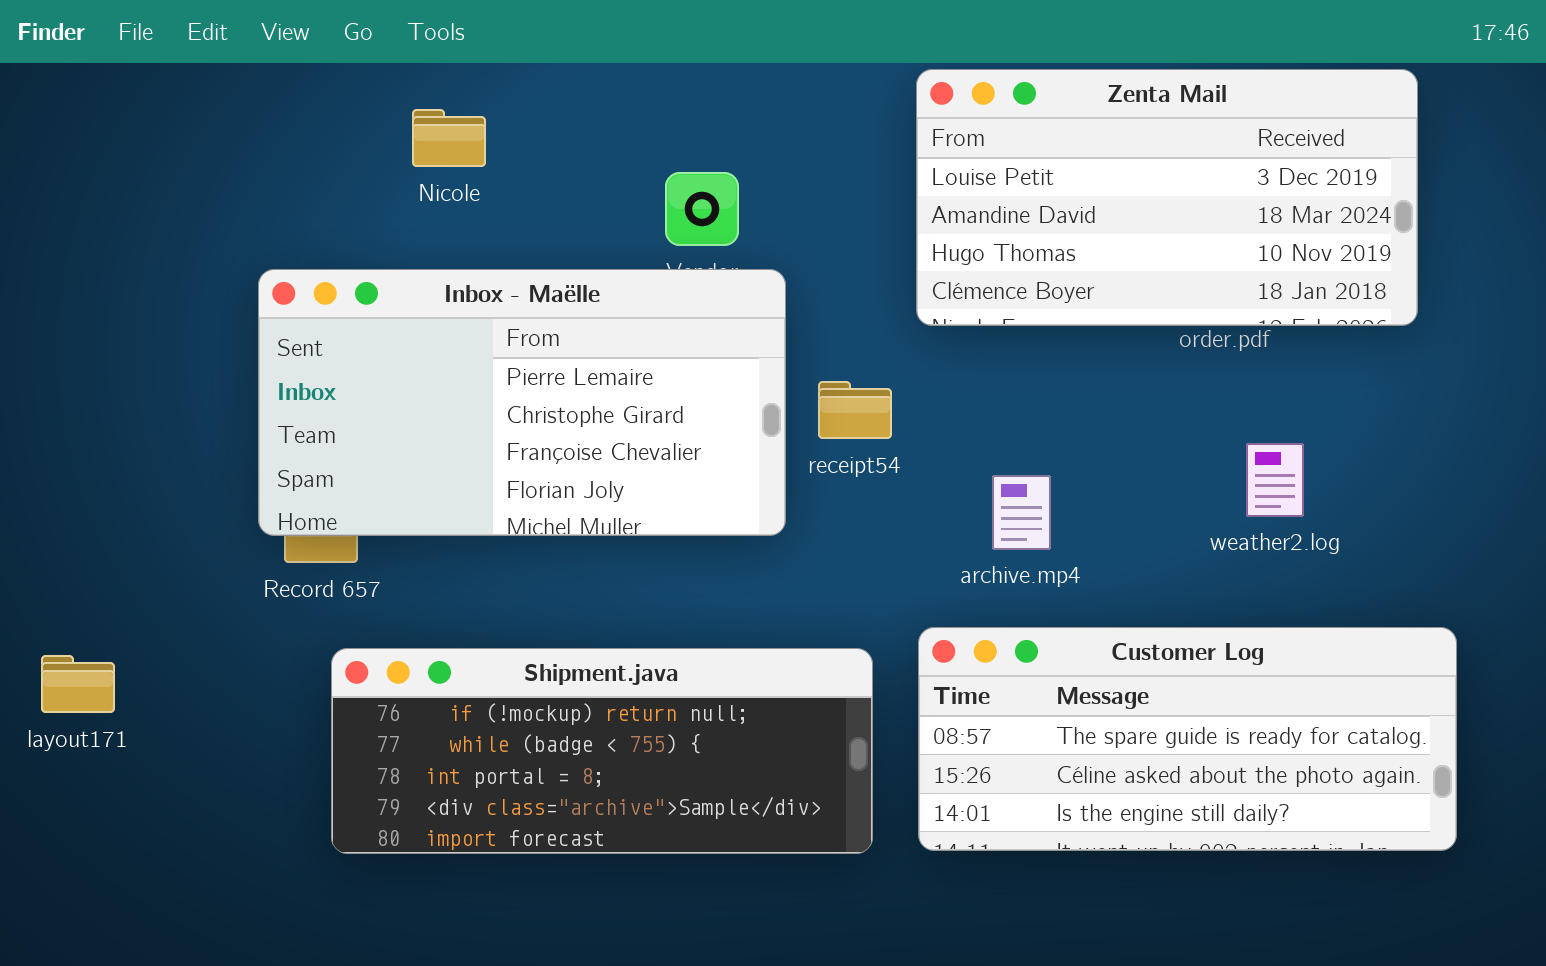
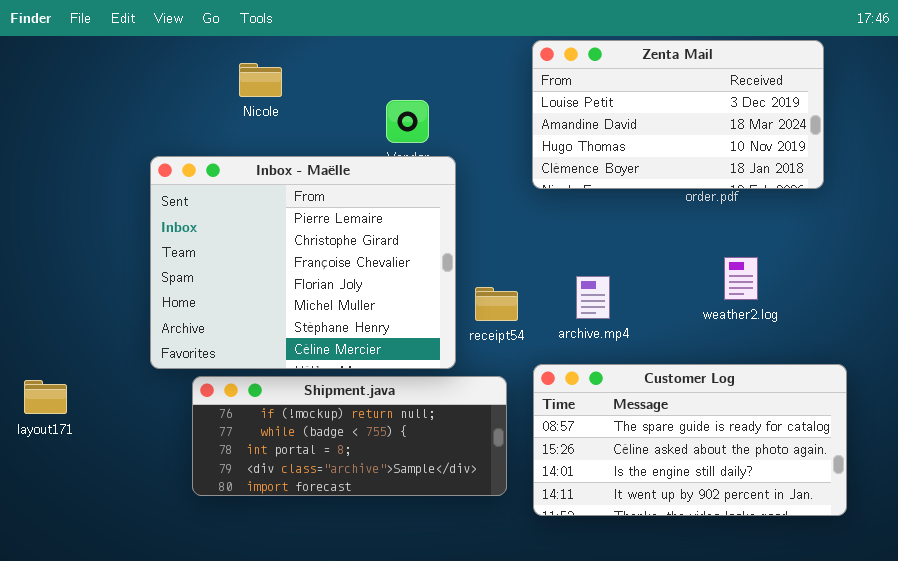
Inbox - Maëlle: [258,269,786,536] -> [150,156,456,369], resized
receipt54: [818,381,892,439] -> [475,287,518,321], moved
Customer Log: [918,627,1457,851] -> [533,364,847,516], resized

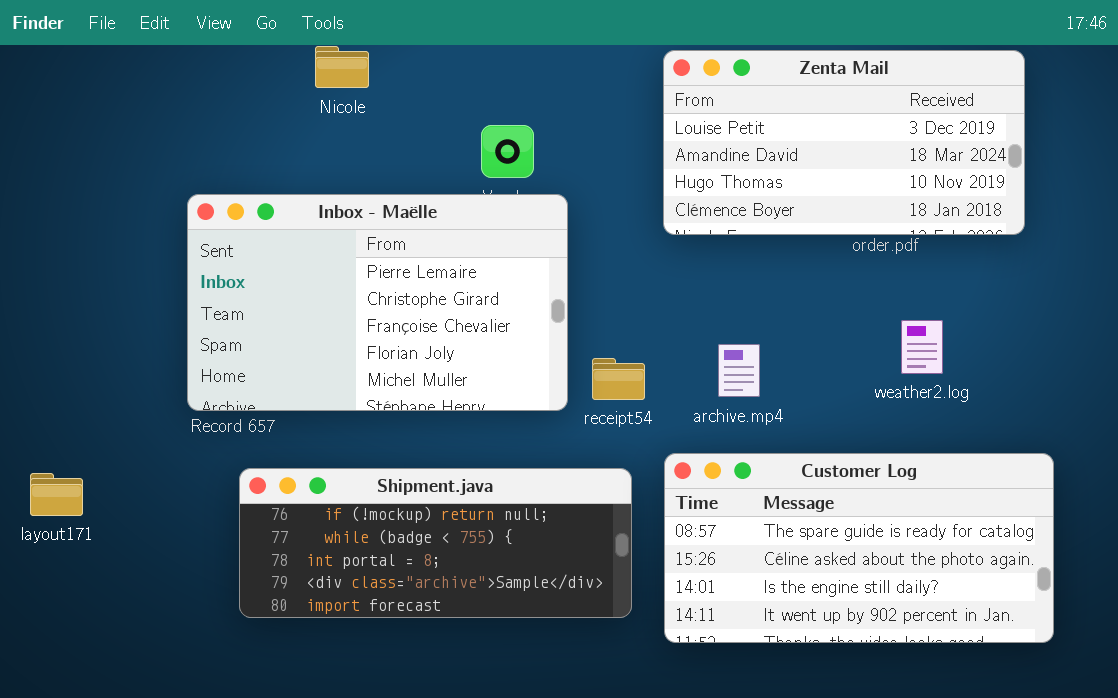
Nicole: [239,63,282,97] -> [315,46,369,88], moved
Inbox - Maëlle: [150,156,456,369] -> [187,194,568,411], resized

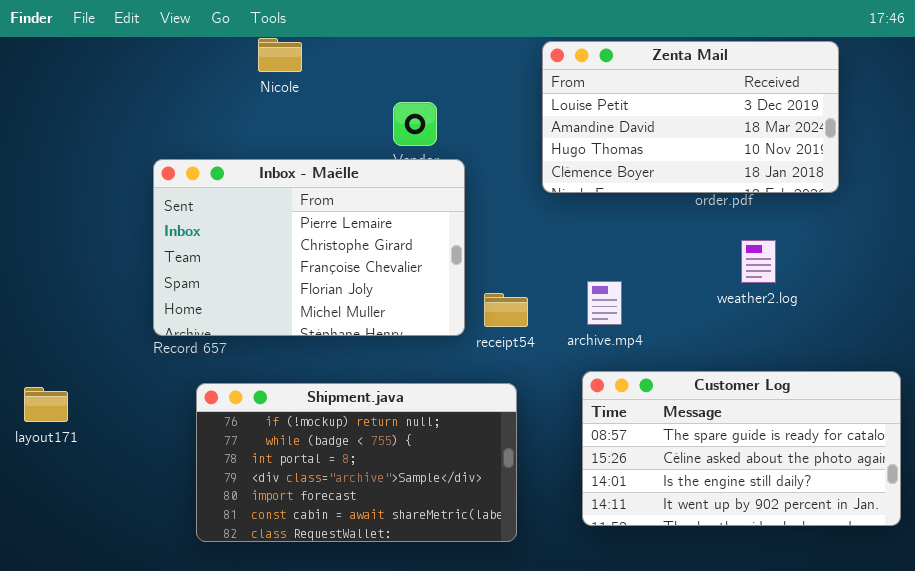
weather2.log: [901,320,943,374] -> [741,240,776,283], moved
Customer Log: [664,453,1054,643] -> [582,371,901,526], moved
Shipment.java: [239,468,632,618] -> [196,383,517,542], resized

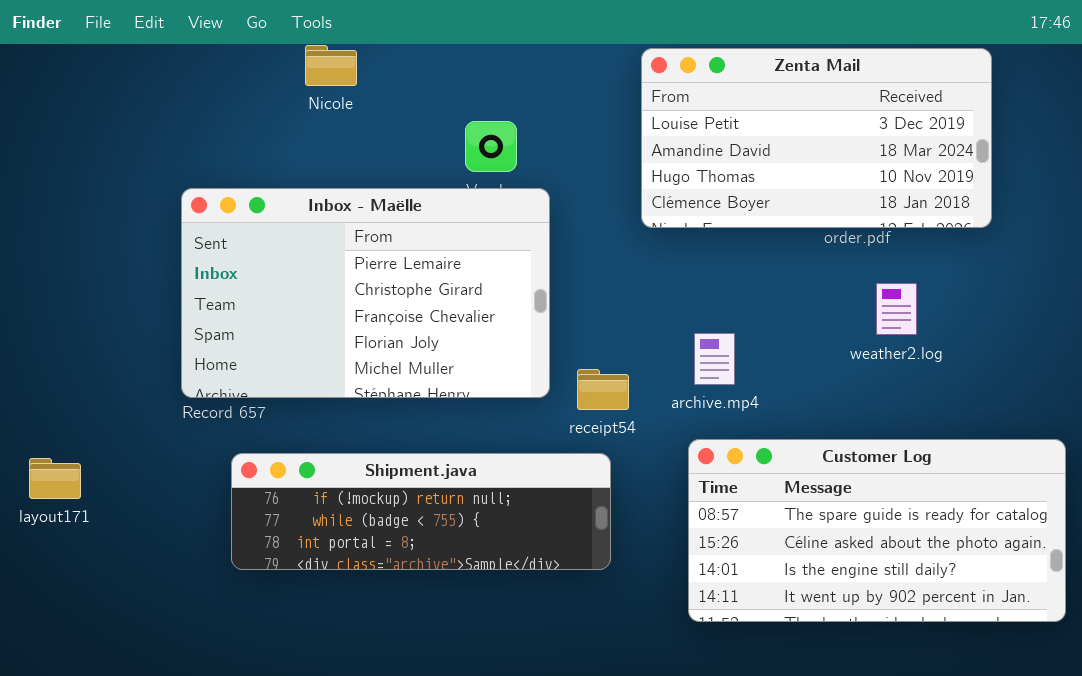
receipt54: [484,293,528,327] -> [577,369,629,410], moved
Shipment.java: [196,383,517,542] -> [231,453,611,570], resized

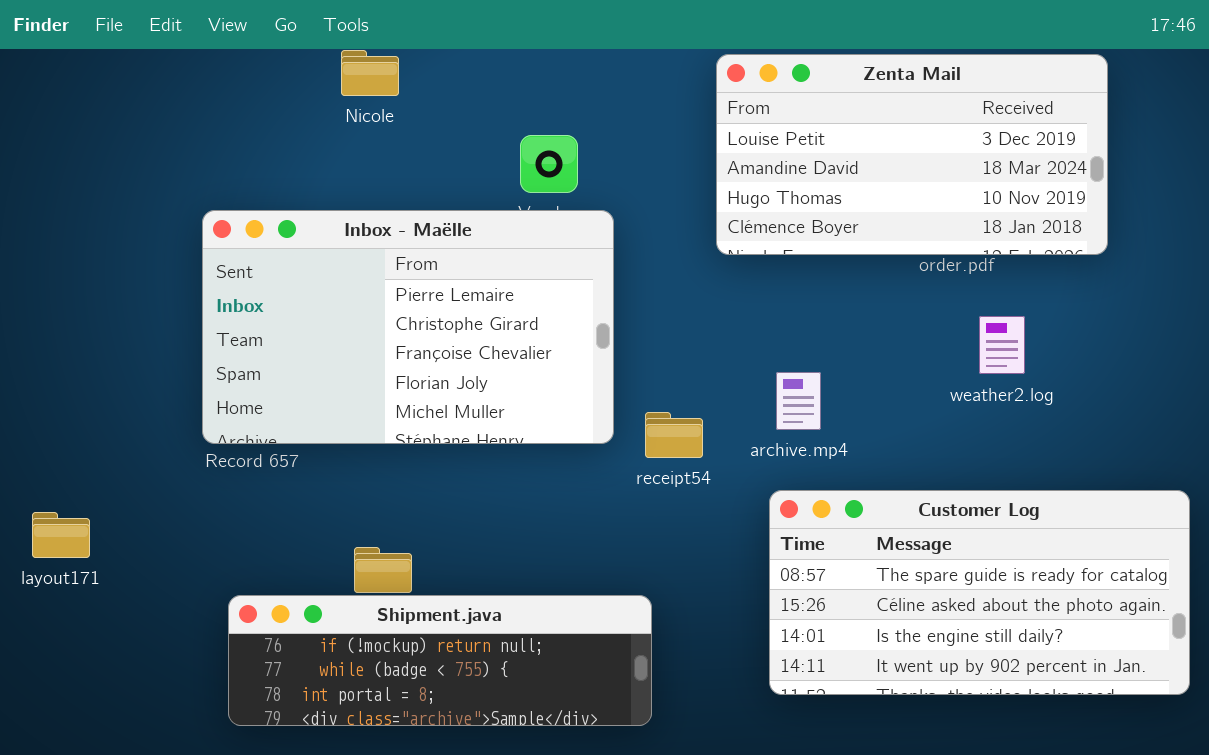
Shipment.java: [231,453,611,570] -> [228,595,652,726], moved

